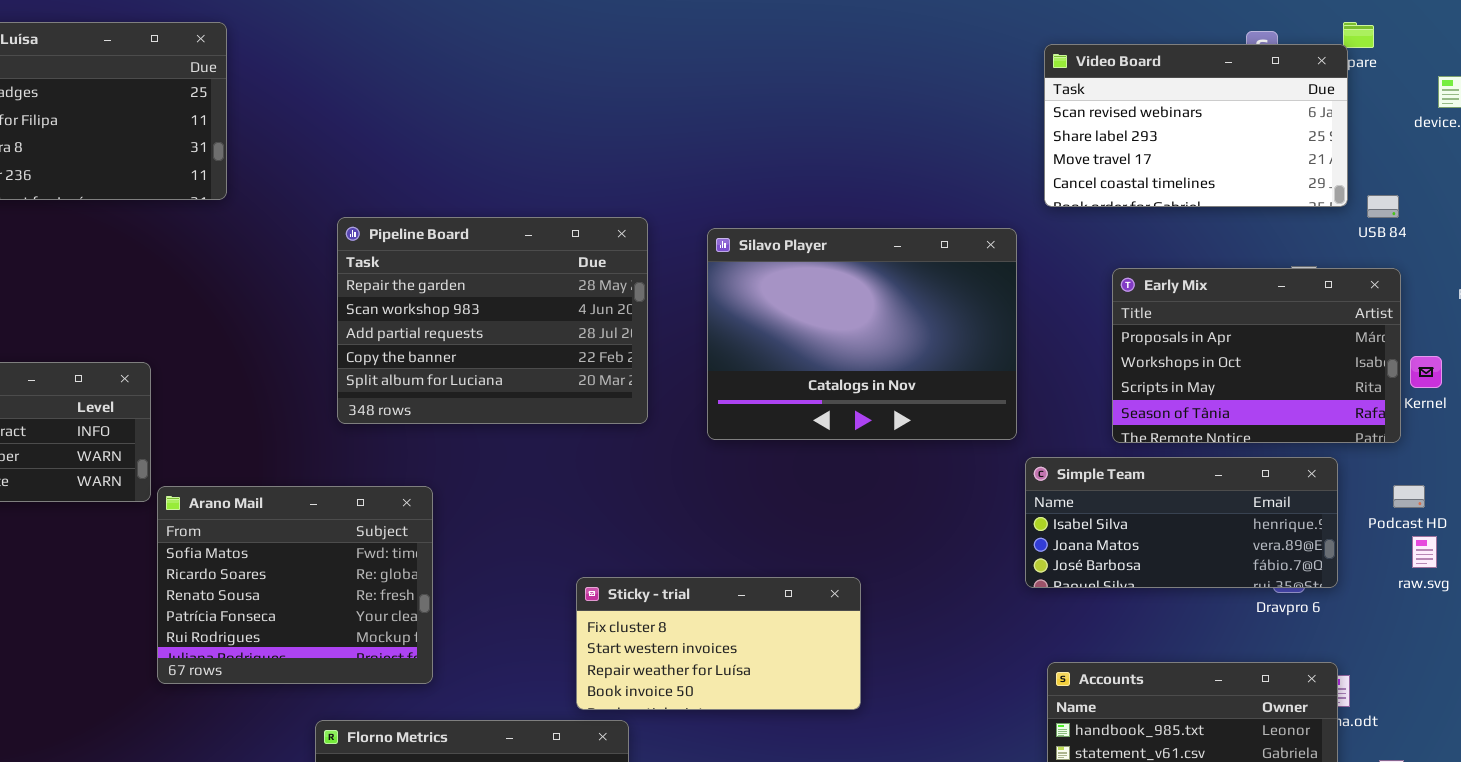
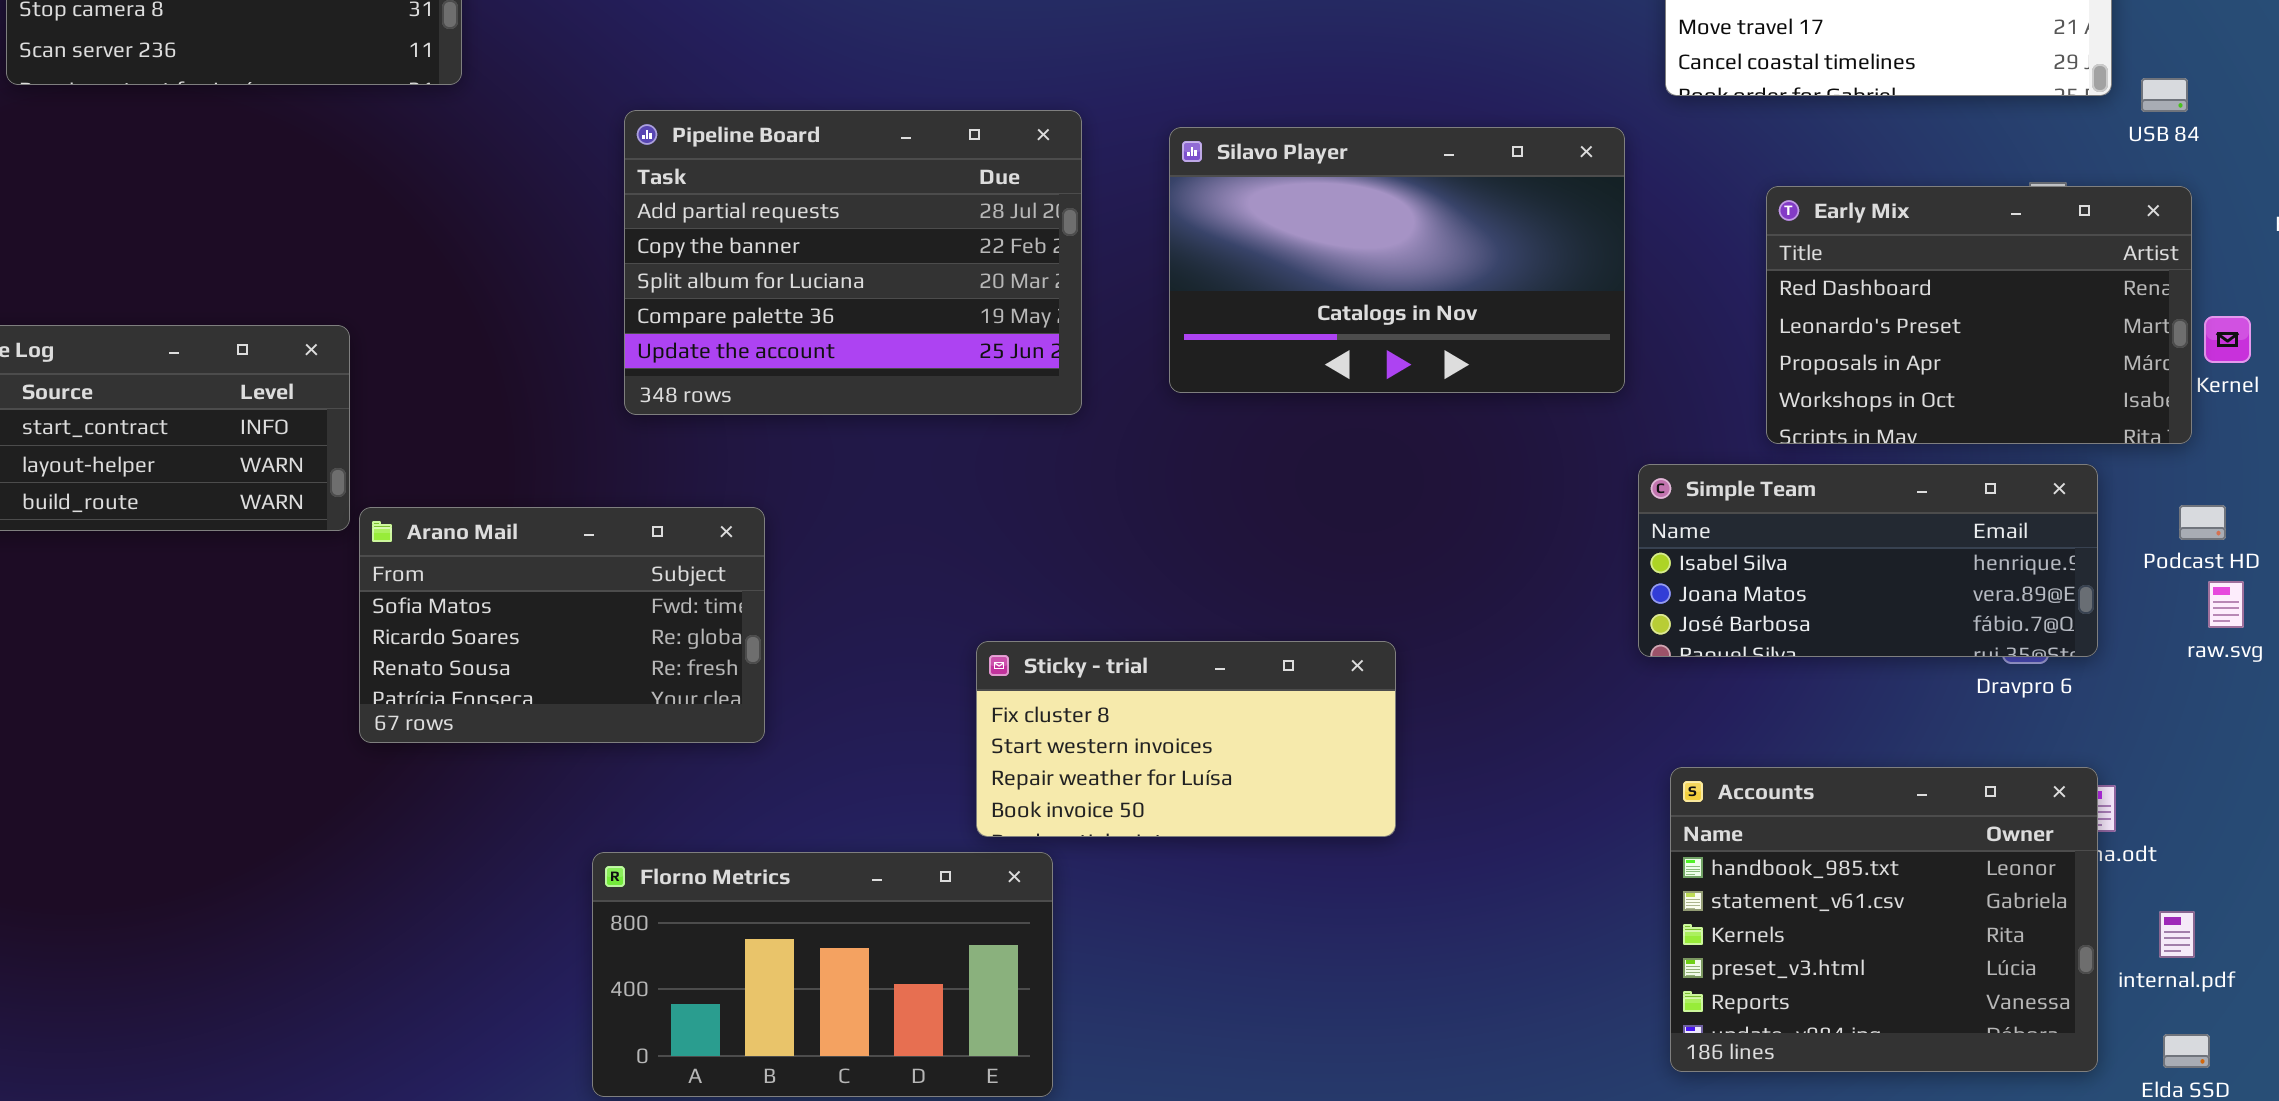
Pipeline Board: [337,217,648,424] -> [624,110,1082,415], scrolled down 2 rows
Silavo Player: [707,228,1017,440] -> [1169,127,1625,393], resized
Early Mix: [1112,268,1401,443] -> [1766,186,2192,444], scrolled up 2 rows
Arano Mail: [157,486,433,684] -> [359,507,765,743], resized

